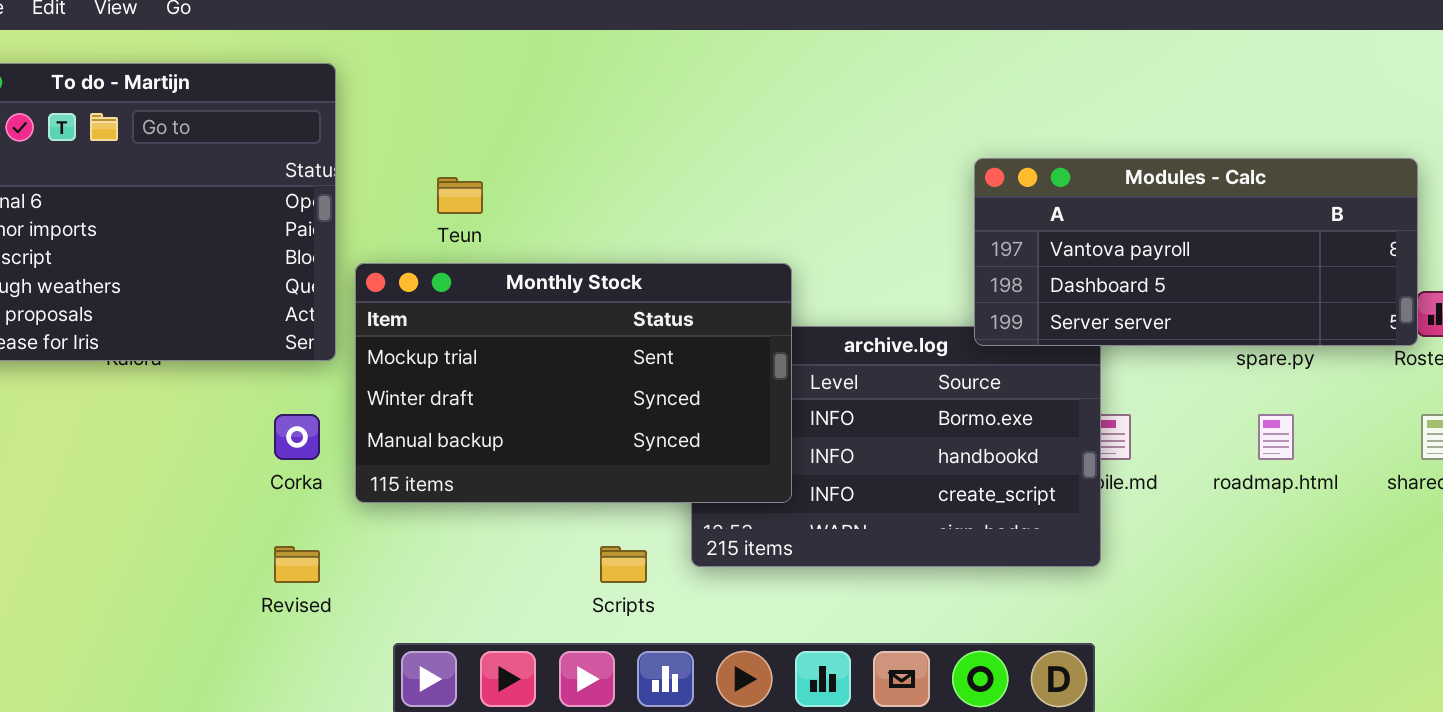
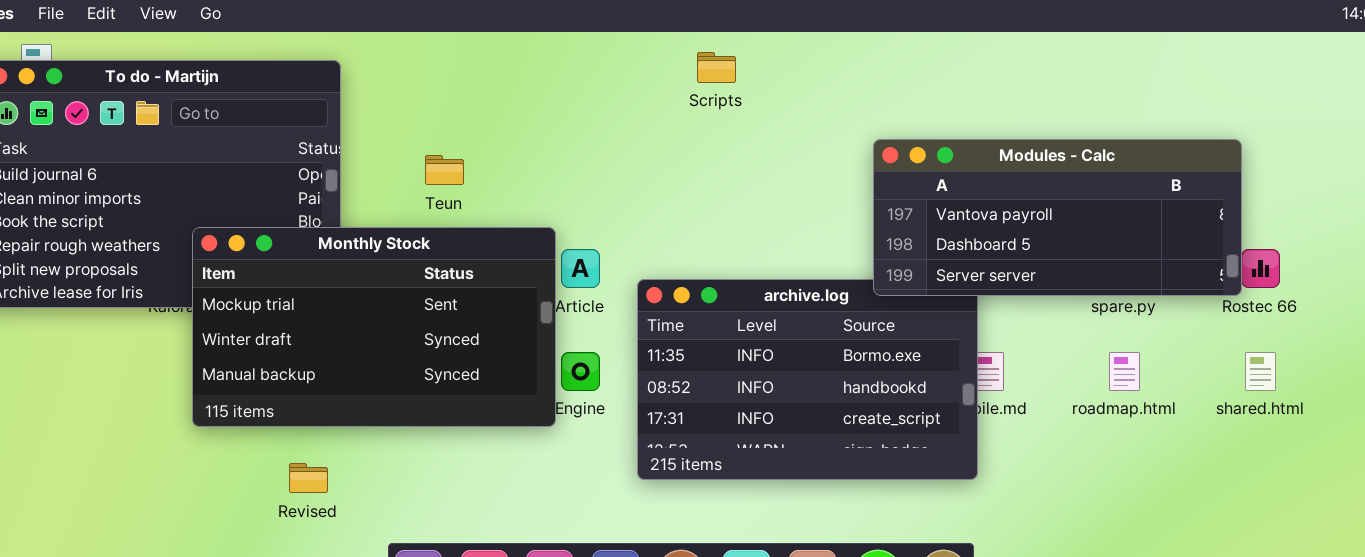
Monthly Stock: [355,263,792,503] -> [192,227,556,427], moved
Scripts: [600,546,647,583] -> [697,52,736,83], moved

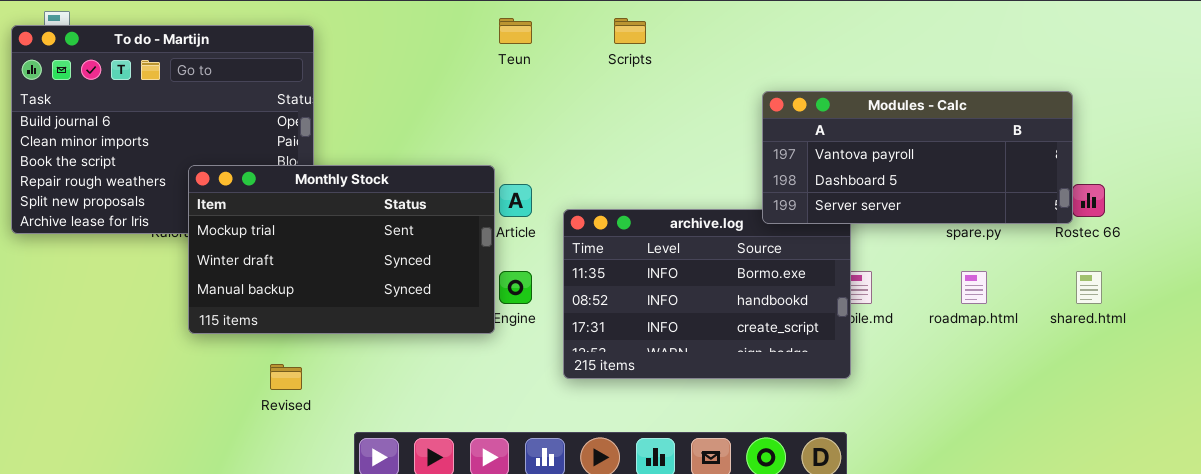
Teun: [425,155,464,185] -> [499,18,532,44], moved

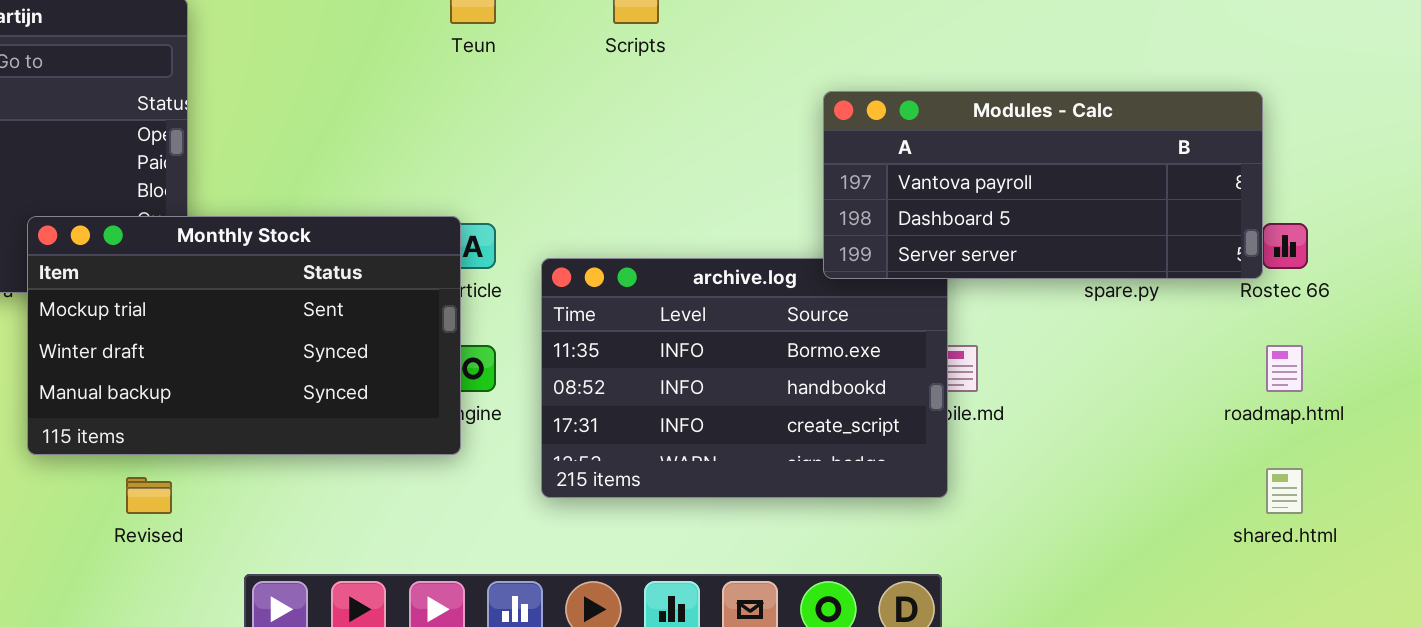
Monthly Stock: [188,165,495,334] -> [27,216,461,455], moved
roadmap.html: [961,271,987,304] -> [1266,345,1303,392], moved
shared.html: [1076,271,1102,304] -> [1266,468,1303,514], moved

